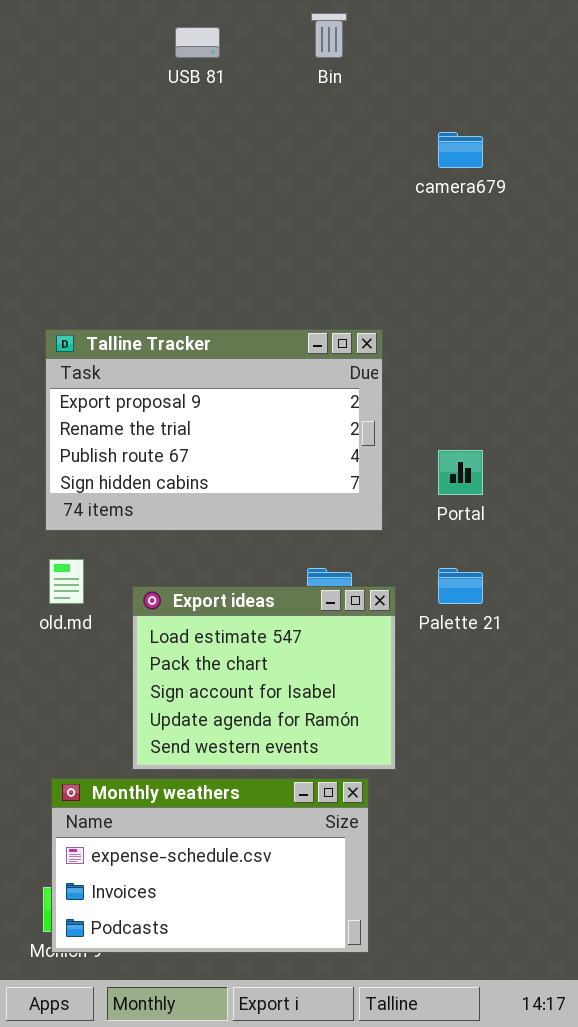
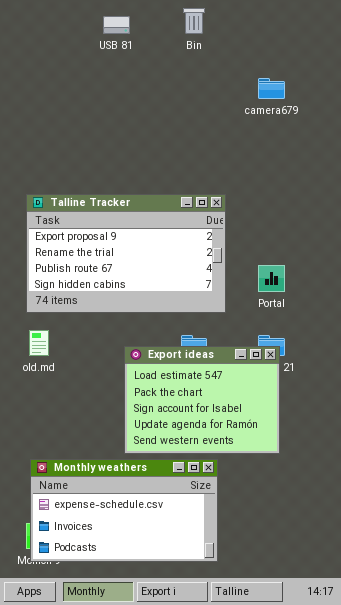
Export ideas: [132,586,396,770] -> [124,346,280,454], moved

